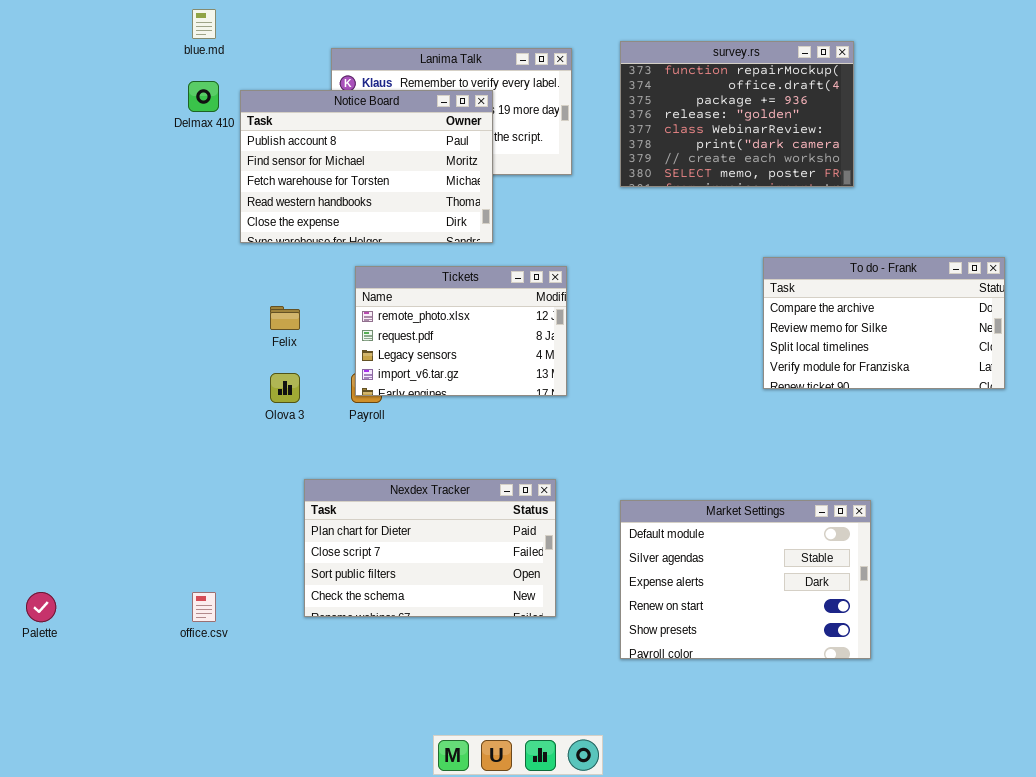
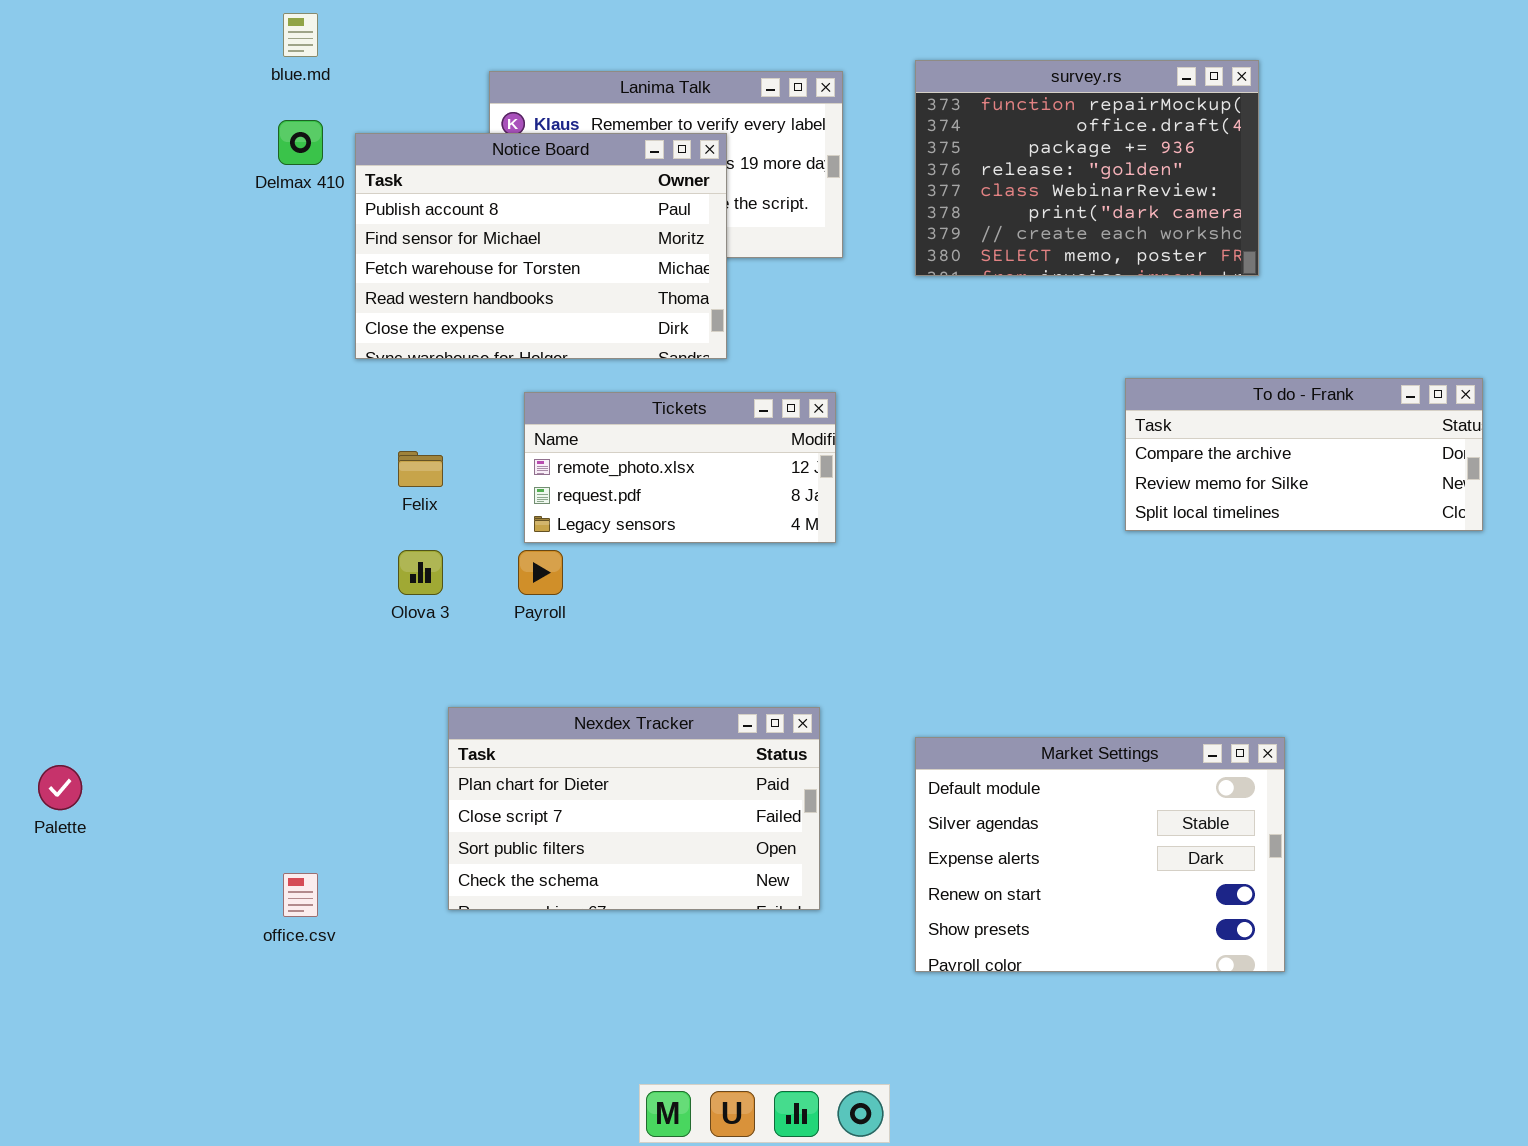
To do - Frank: [763,257,1005,389] -> [1125,378,1483,531], resized
Tickets: [355,266,567,396] -> [524,392,836,543], resized
Palette: [26,592,56,622] -> [38,765,82,810], moved

